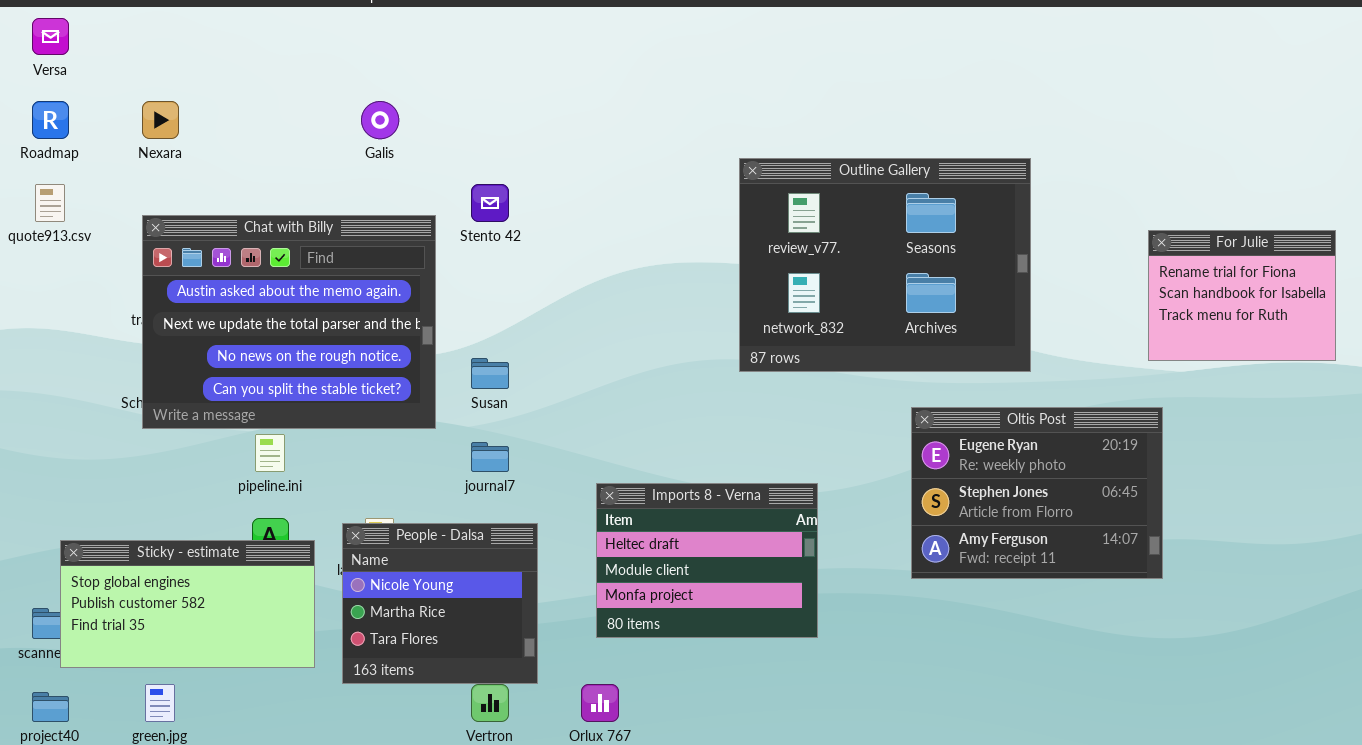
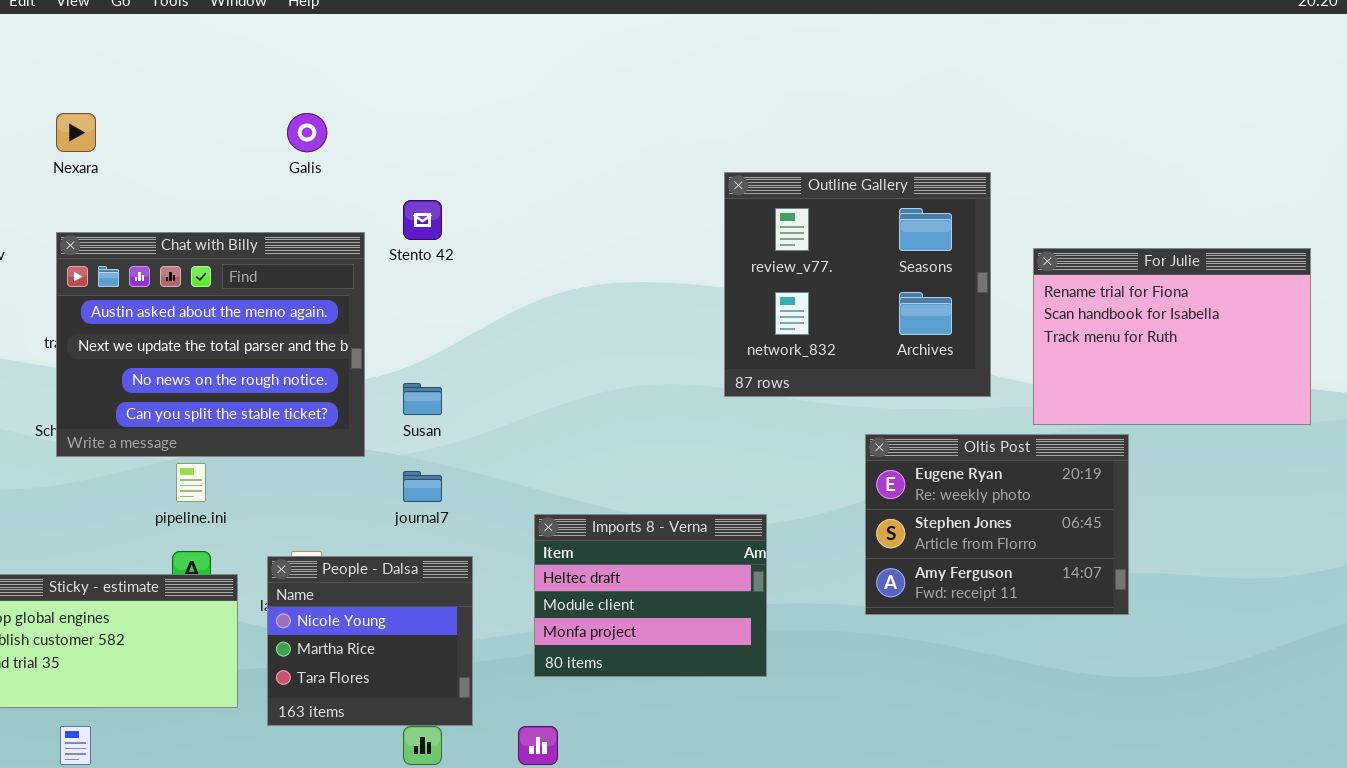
Outline Gallery: [739,158,1031,372] -> [724,172,991,397], resized
For Julie: [1148,230,1336,361] -> [1033,248,1311,425], resized

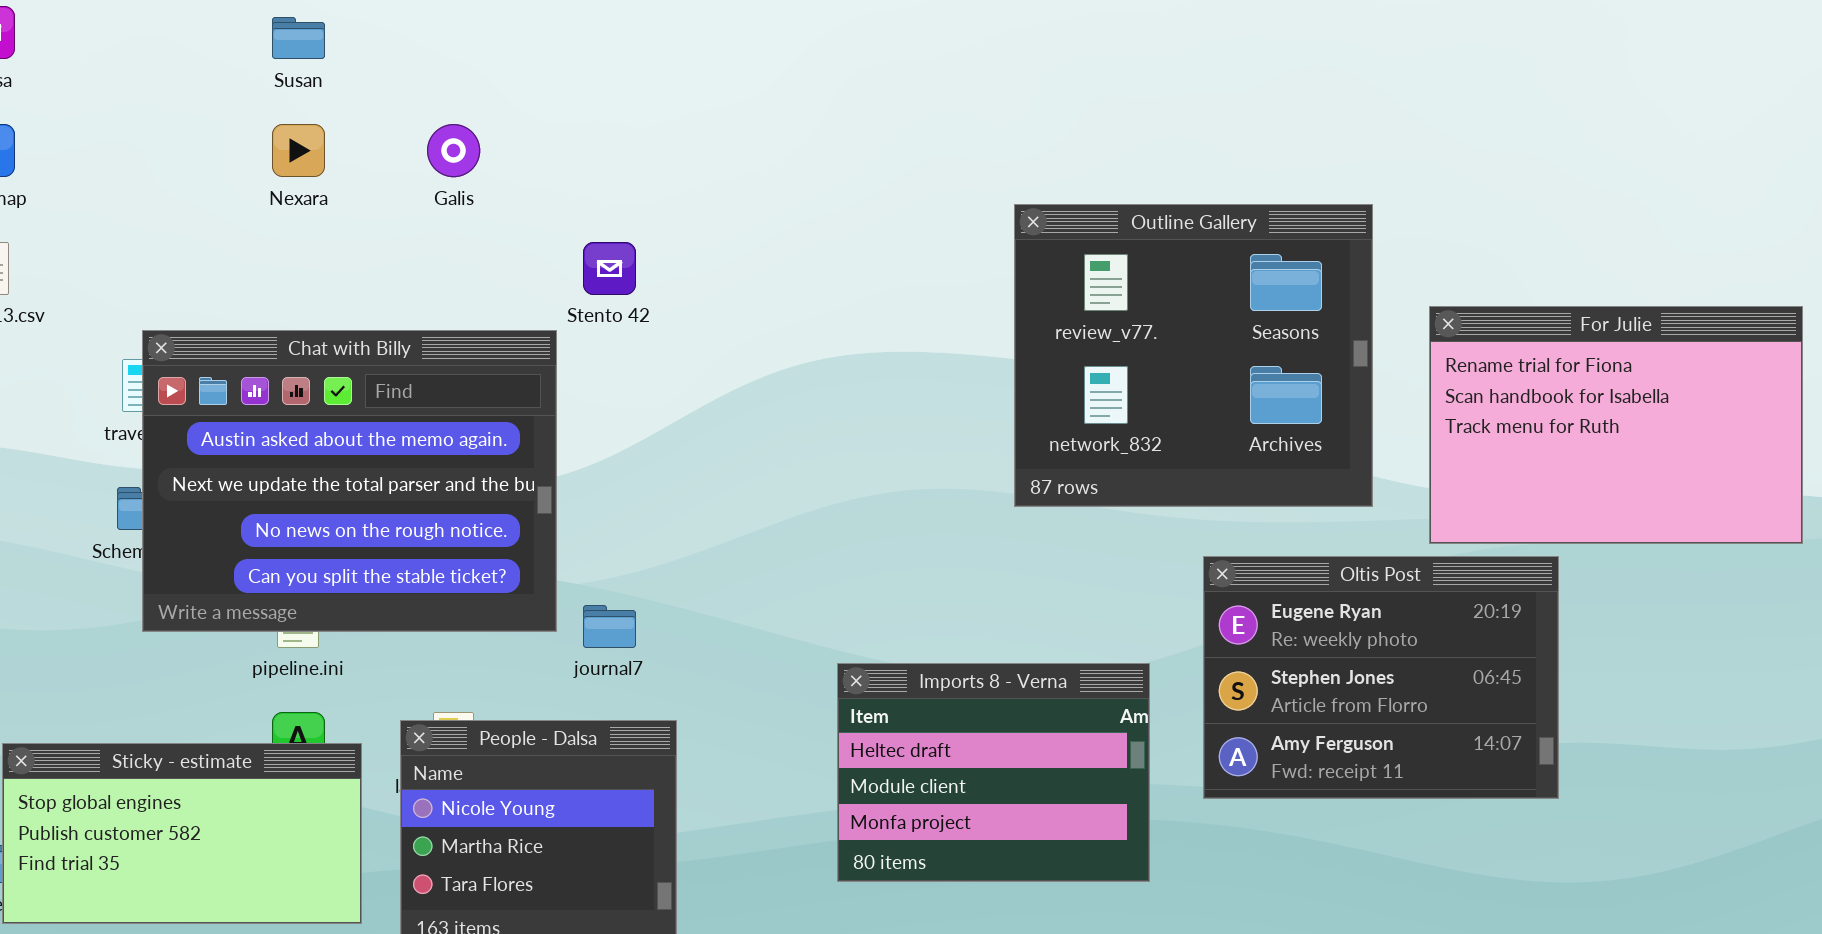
Nexara: [56,113,96,152] -> [272,124,325,177], moved
Chat with Billy: [56,232,365,457] -> [142,330,557,632], moved
Susan: [403,383,442,415] -> [272,17,325,59], moved
Imports 8 - Verna: [534,514,767,677] -> [837,663,1150,882], moved

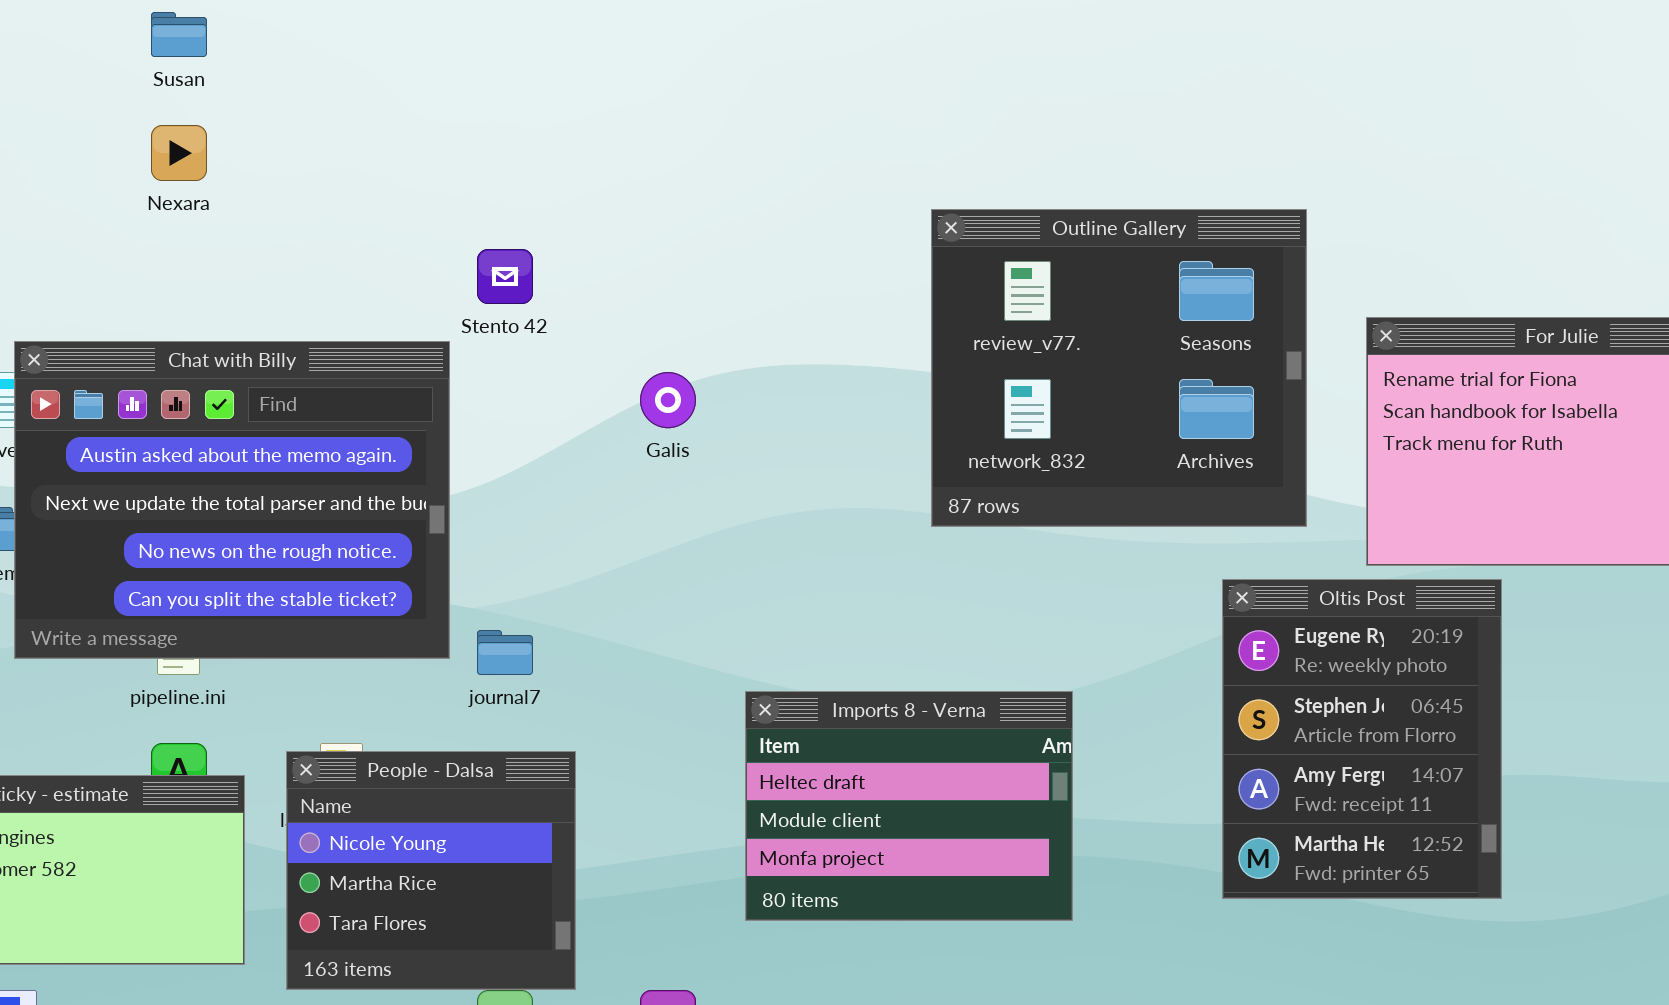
Galis: [427,124,480,177] -> [640,372,696,428], moved
Oltis Post: [1203,556,1559,799] -> [1222,579,1502,899], resized

